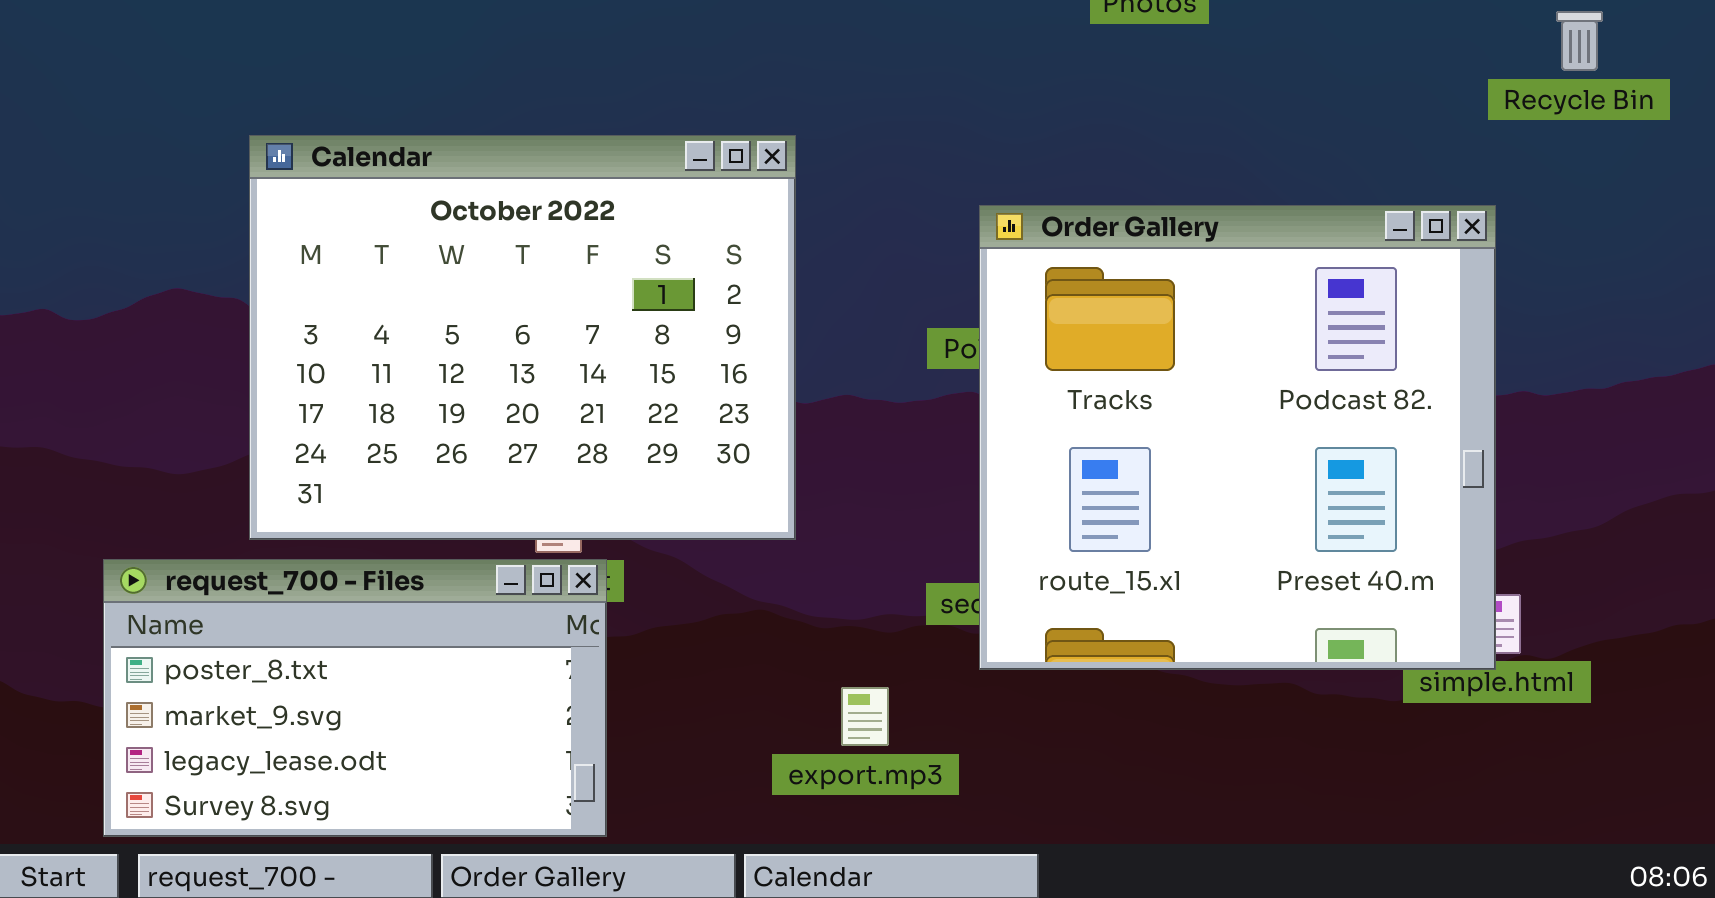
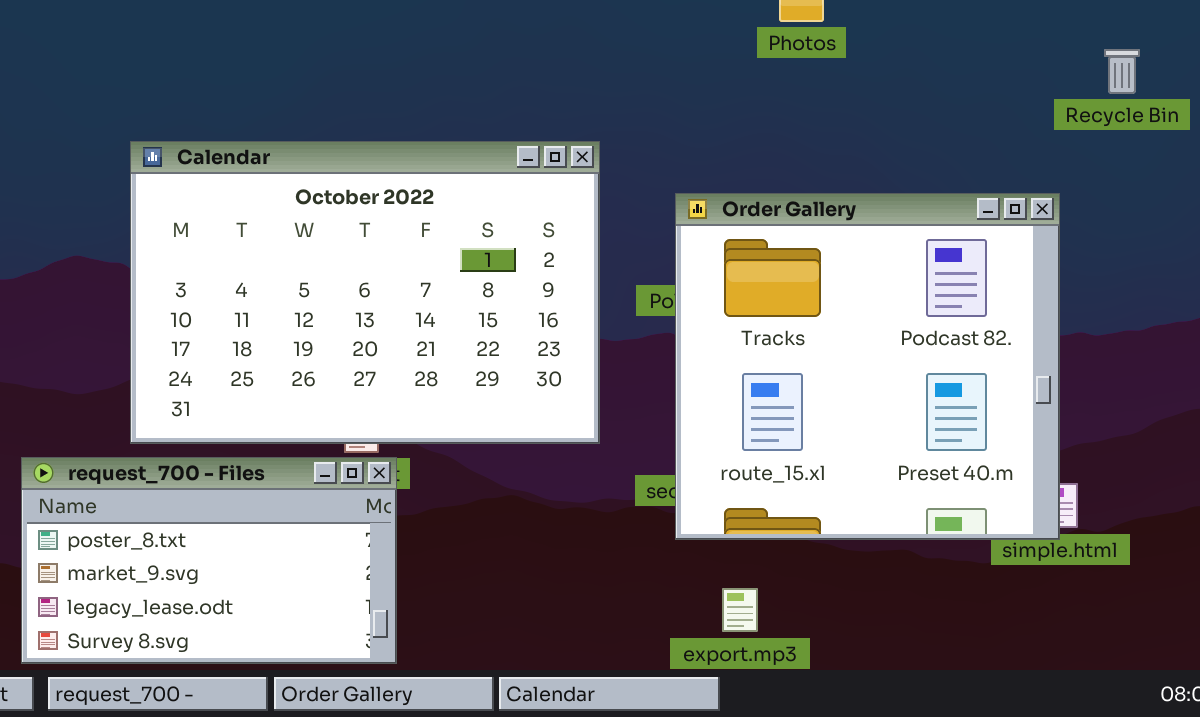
Calendar: [249,135,796,540] -> [130,141,600,444], resized
export.mp3: [841,687,889,746] -> [722,588,758,632], moved

